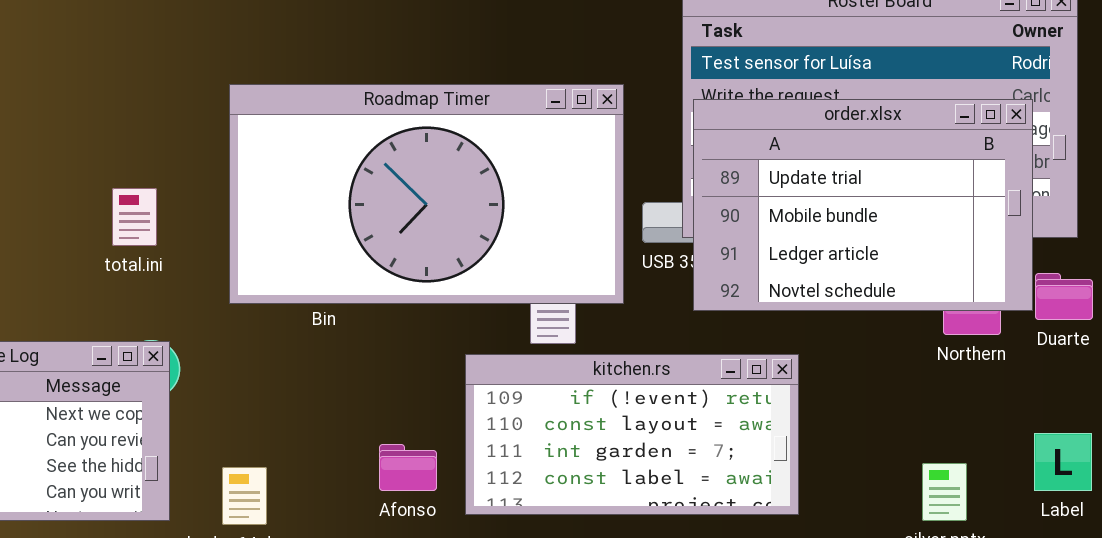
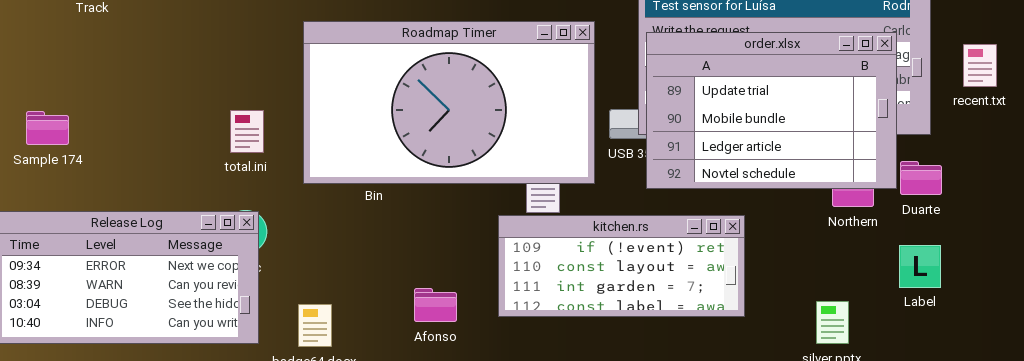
total.ini: [112,188,157,246] -> [230,110,264,153], moved
kitchen.rs: [465,354,799,515] -> [498,215,745,317], moved, resized
Label: [1034,433,1092,491] -> [899,245,941,288], moved

